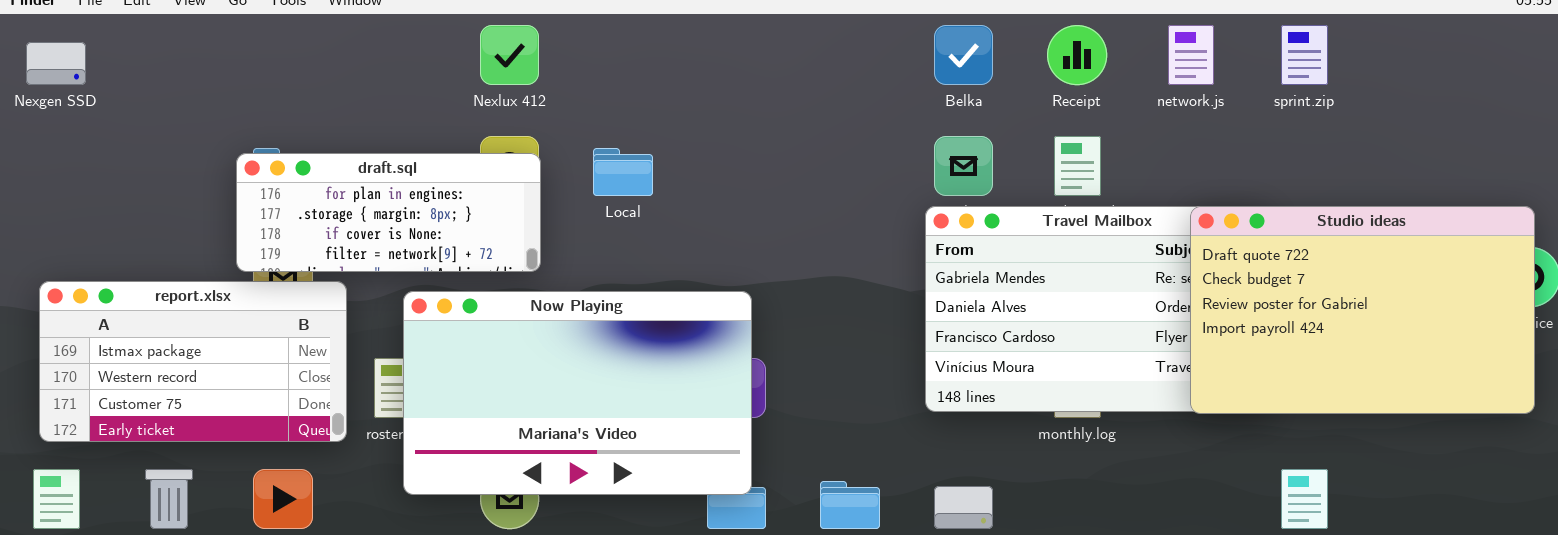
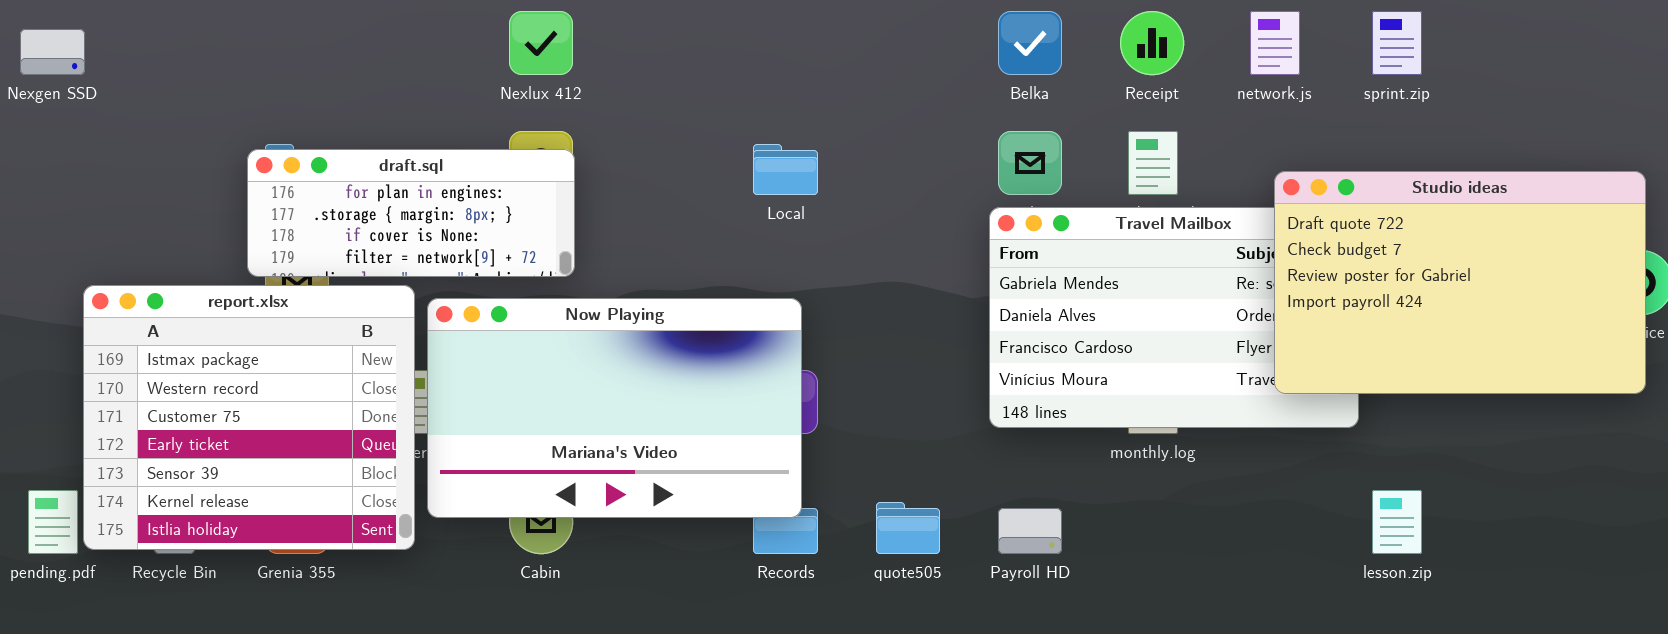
Local: [593,148,653,196] -> [753,144,818,195], moved
Studio ideas: [1190,206,1535,414] -> [1274,171,1646,394], moved
report.xlsx: [39,281,347,442] -> [83,285,415,550], moved, resized

